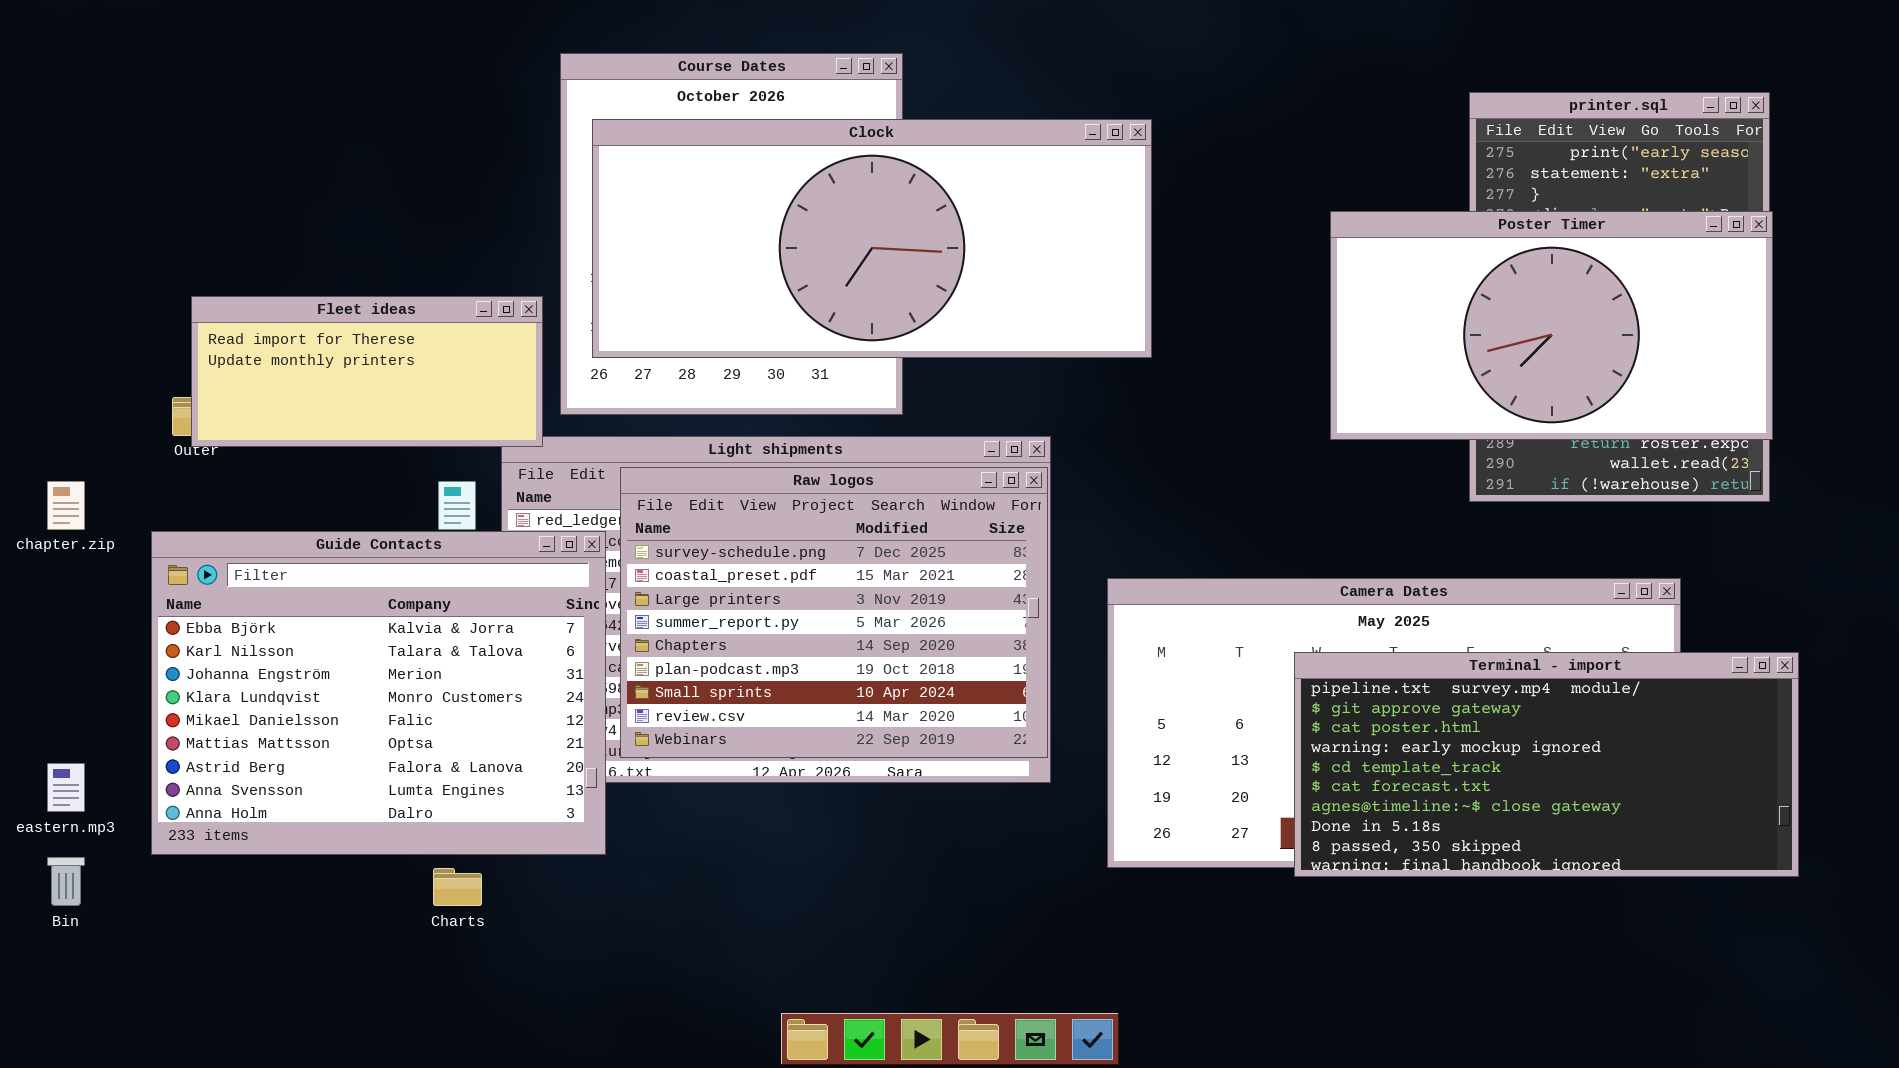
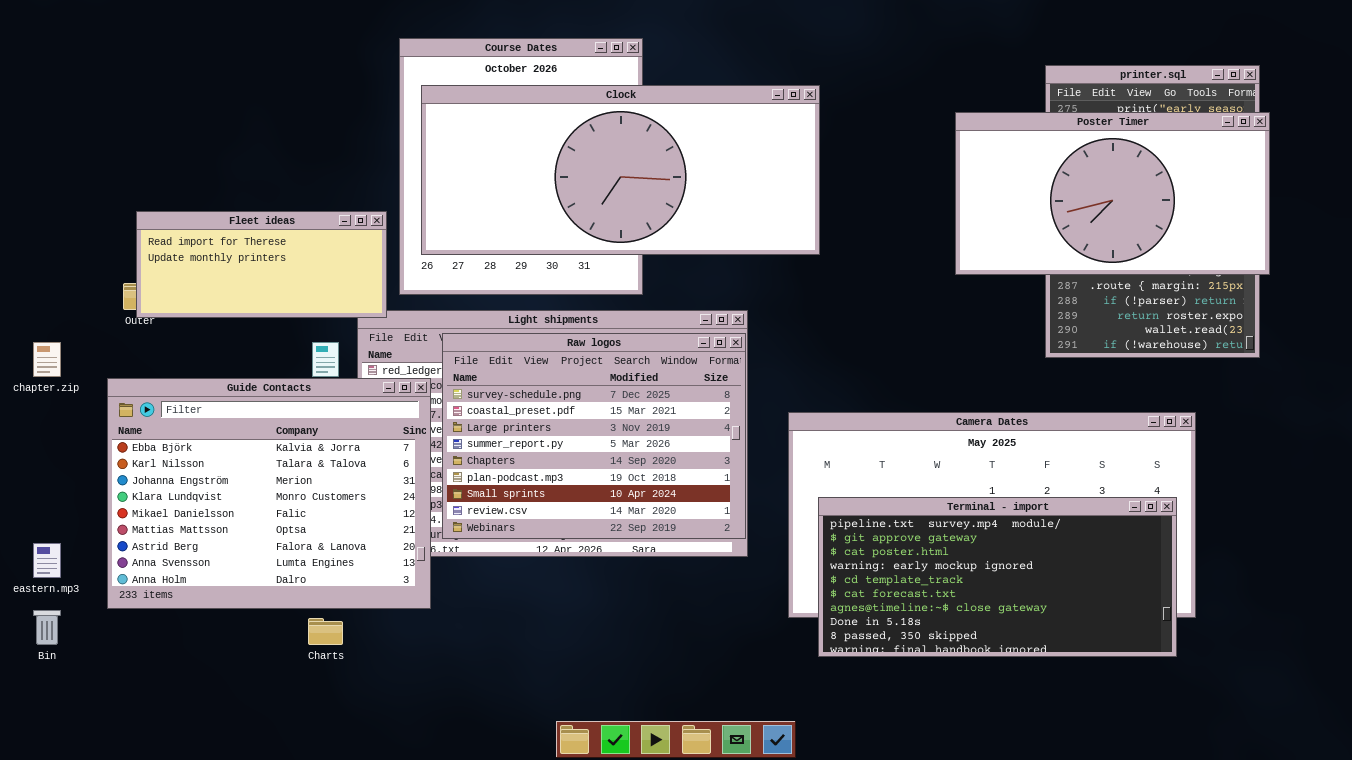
Poster Timer: [1330,211,1773,440] -> [955,112,1270,275], moved
Terminal - import: [1294,652,1799,877] -> [818,497,1177,657], moved

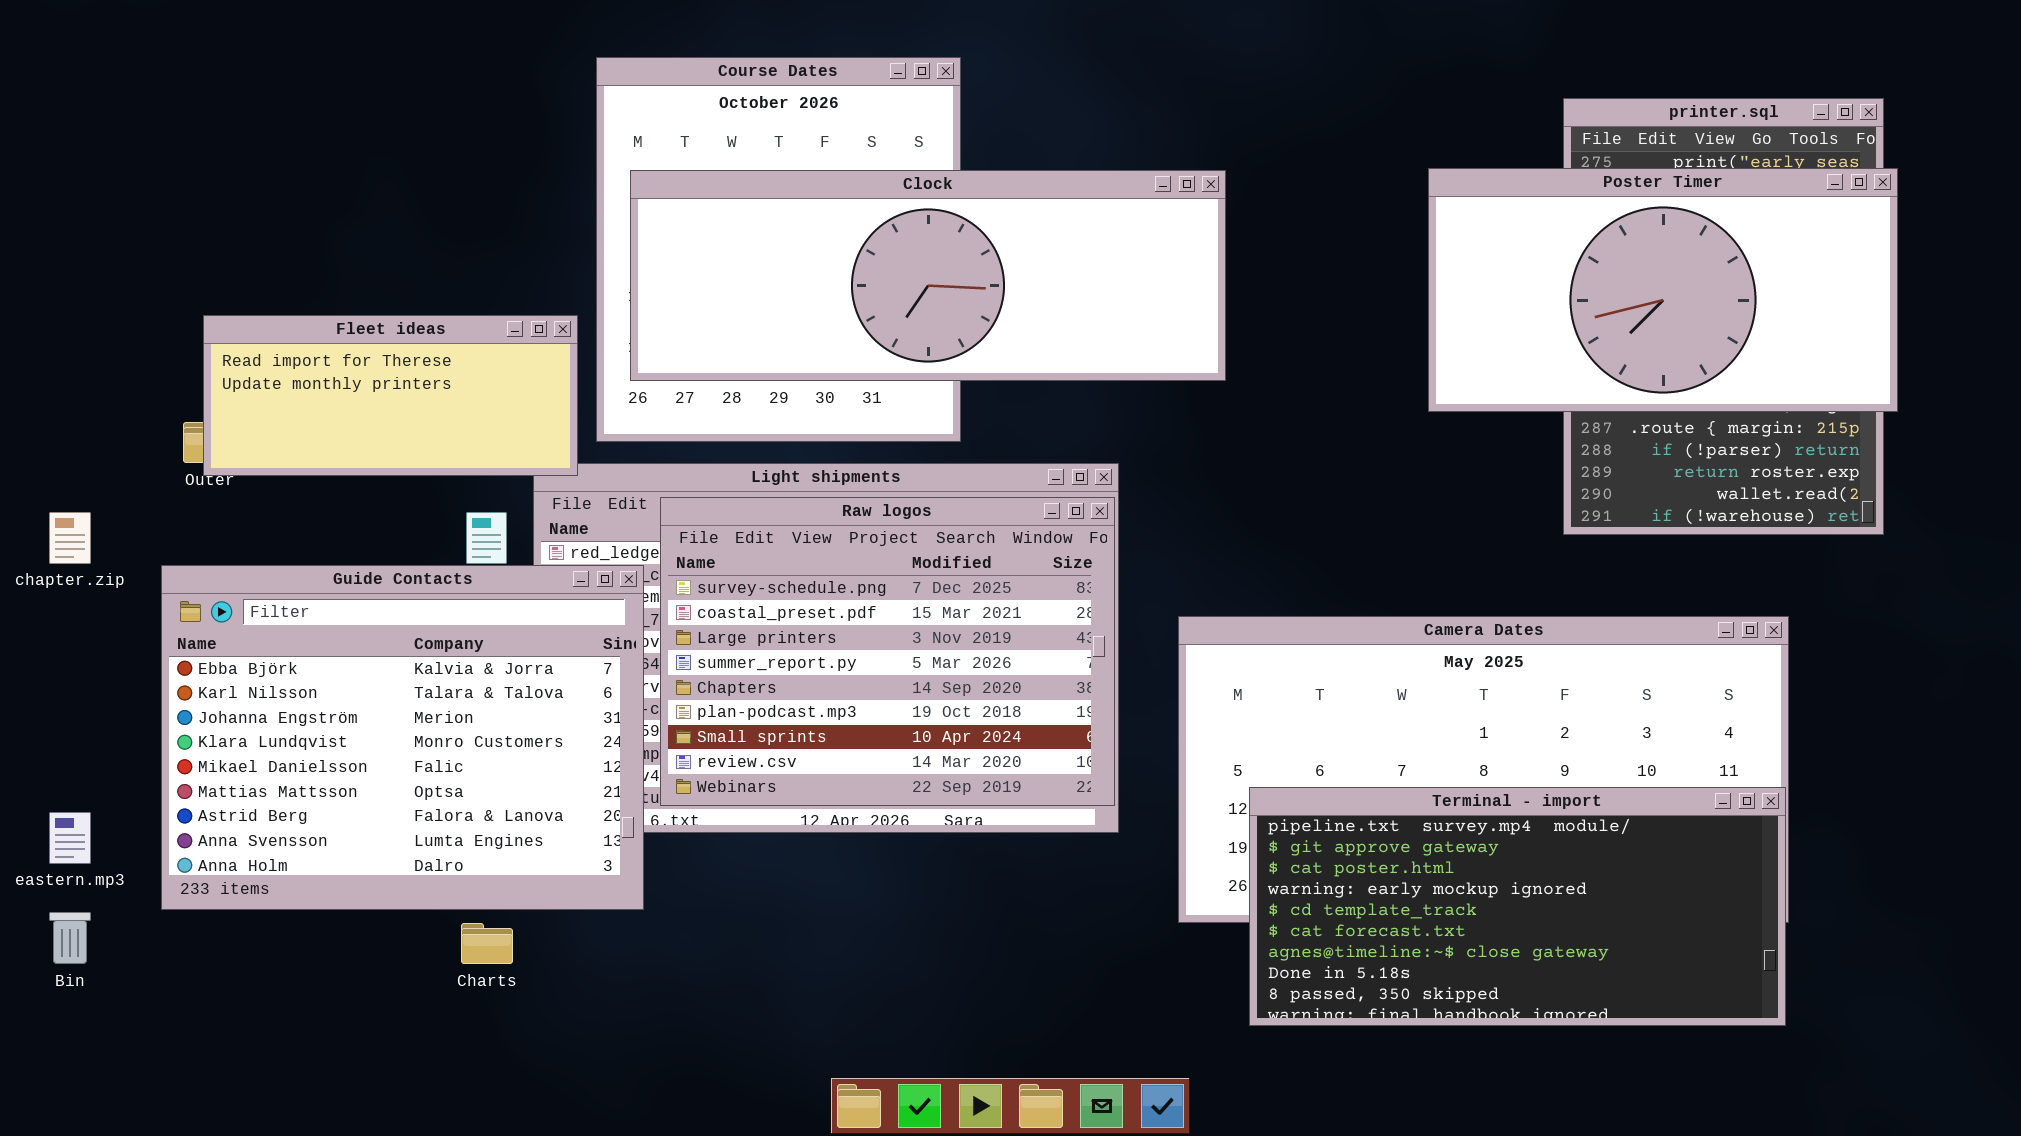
Clock: [421,85,820,255] -> [630,170,1226,381], resized
Terminal - import: [818,497,1177,657] -> [1249,787,1786,1026], moved

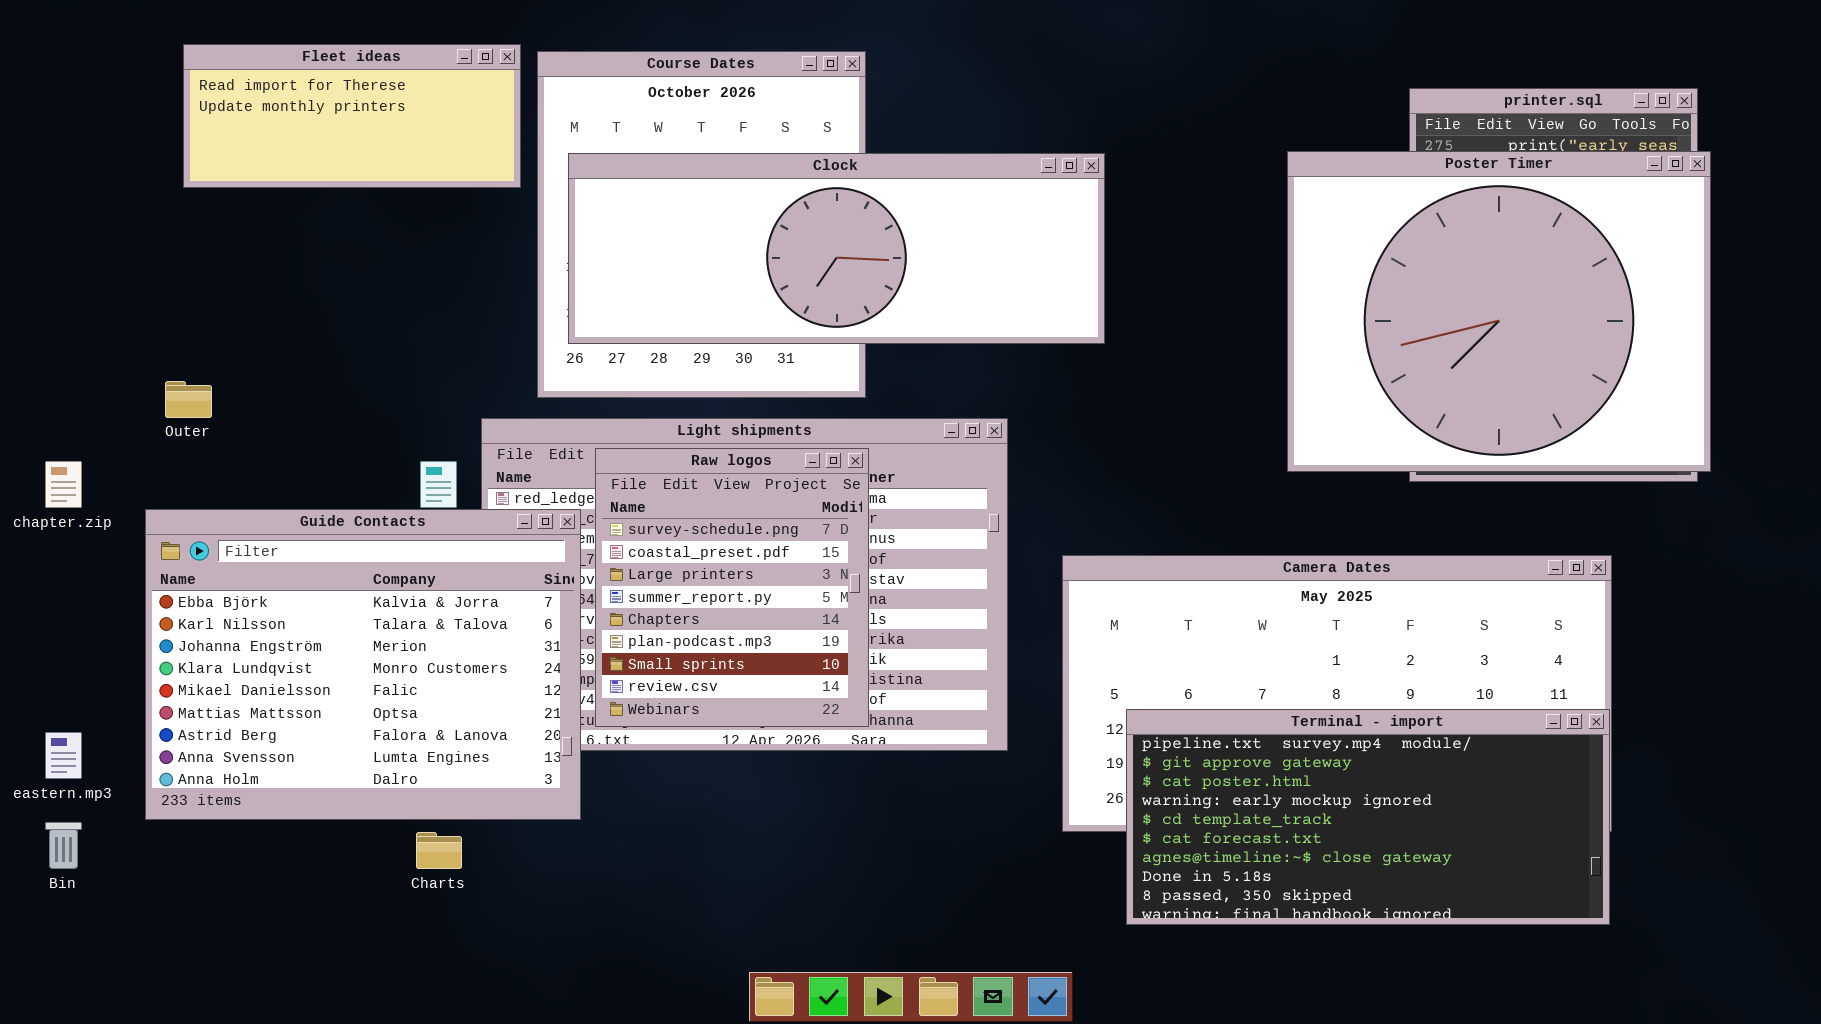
Poster Timer: [1428,168,1898,412] -> [1287,151,1711,472], resized
Fleet ideas: [203,315,578,476] -> [183,44,521,188], moved
Raw logos: [660,497,1115,806] -> [595,448,869,727], resized

